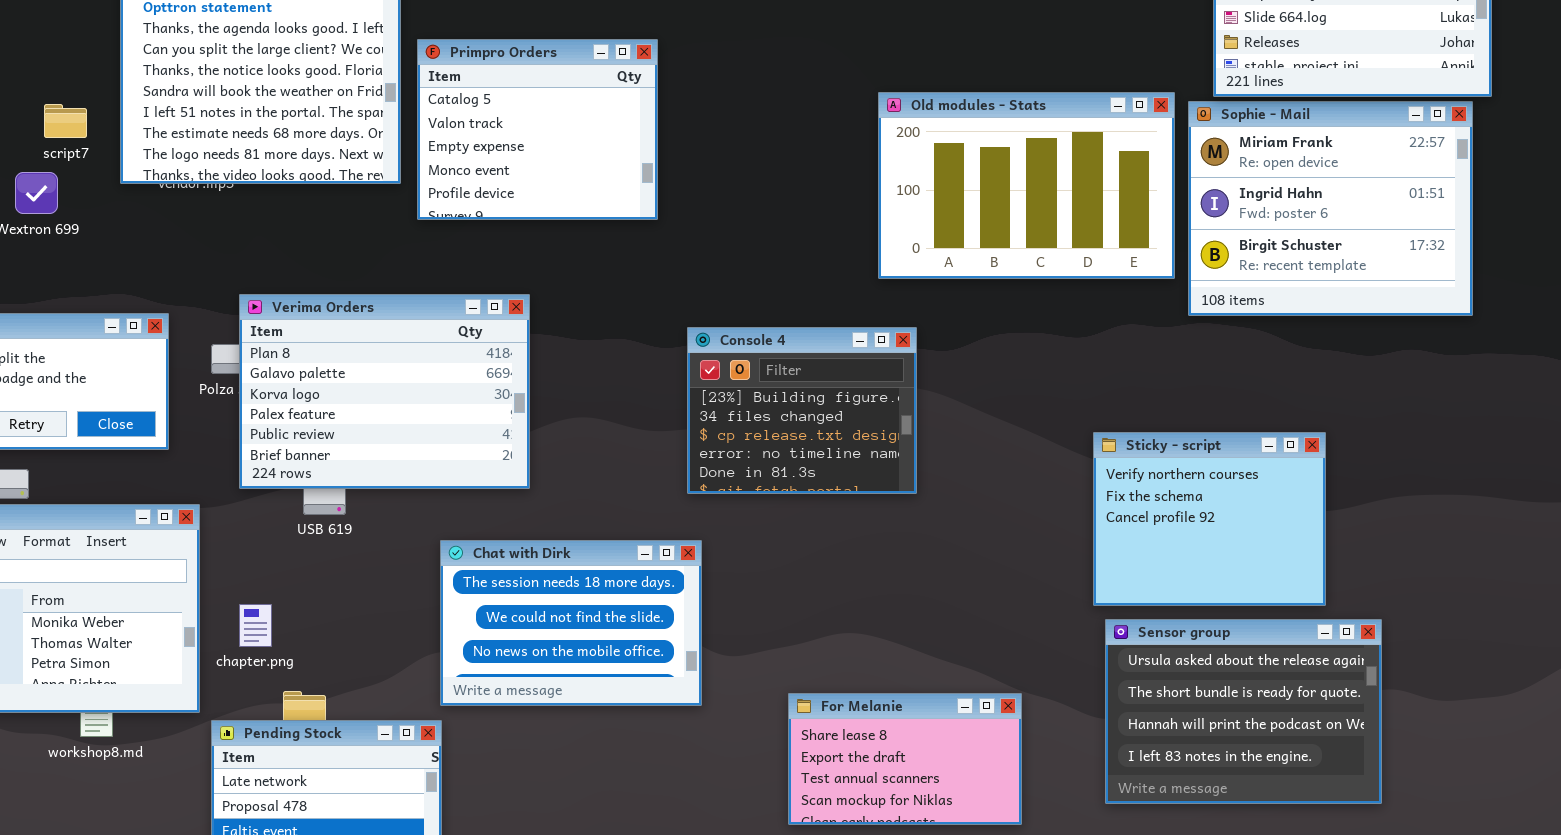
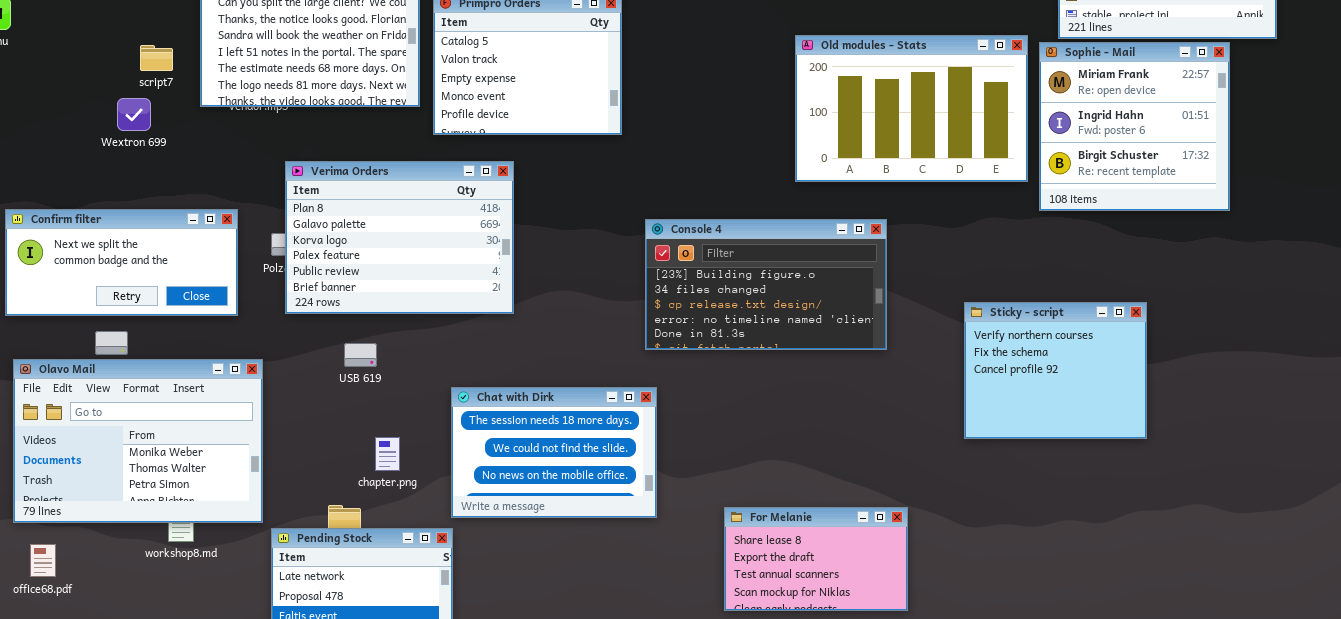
Sophie - Mail: [1188,101,1473,316] -> [1039,42,1230,211], resized
Verima Orders: [239,294,530,489] -> [285,161,514,314], moved
Console 4: [687,327,917,494] -> [645,219,887,350], resized
chapter.png: [239,604,272,647] -> [375,437,400,471], moved
Sensor group: [1105,619,1382,804] -> none, closed

